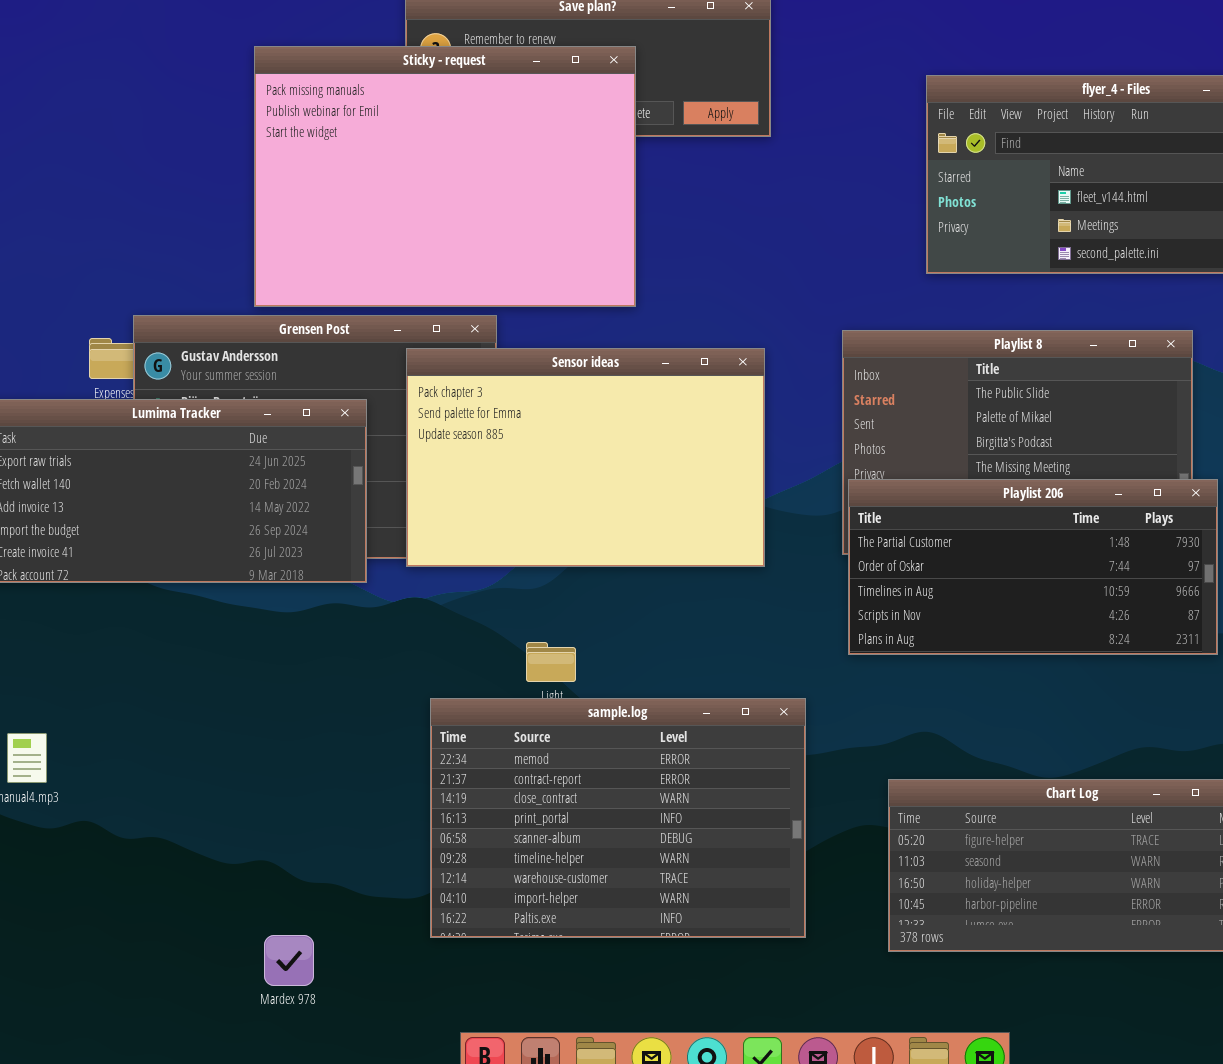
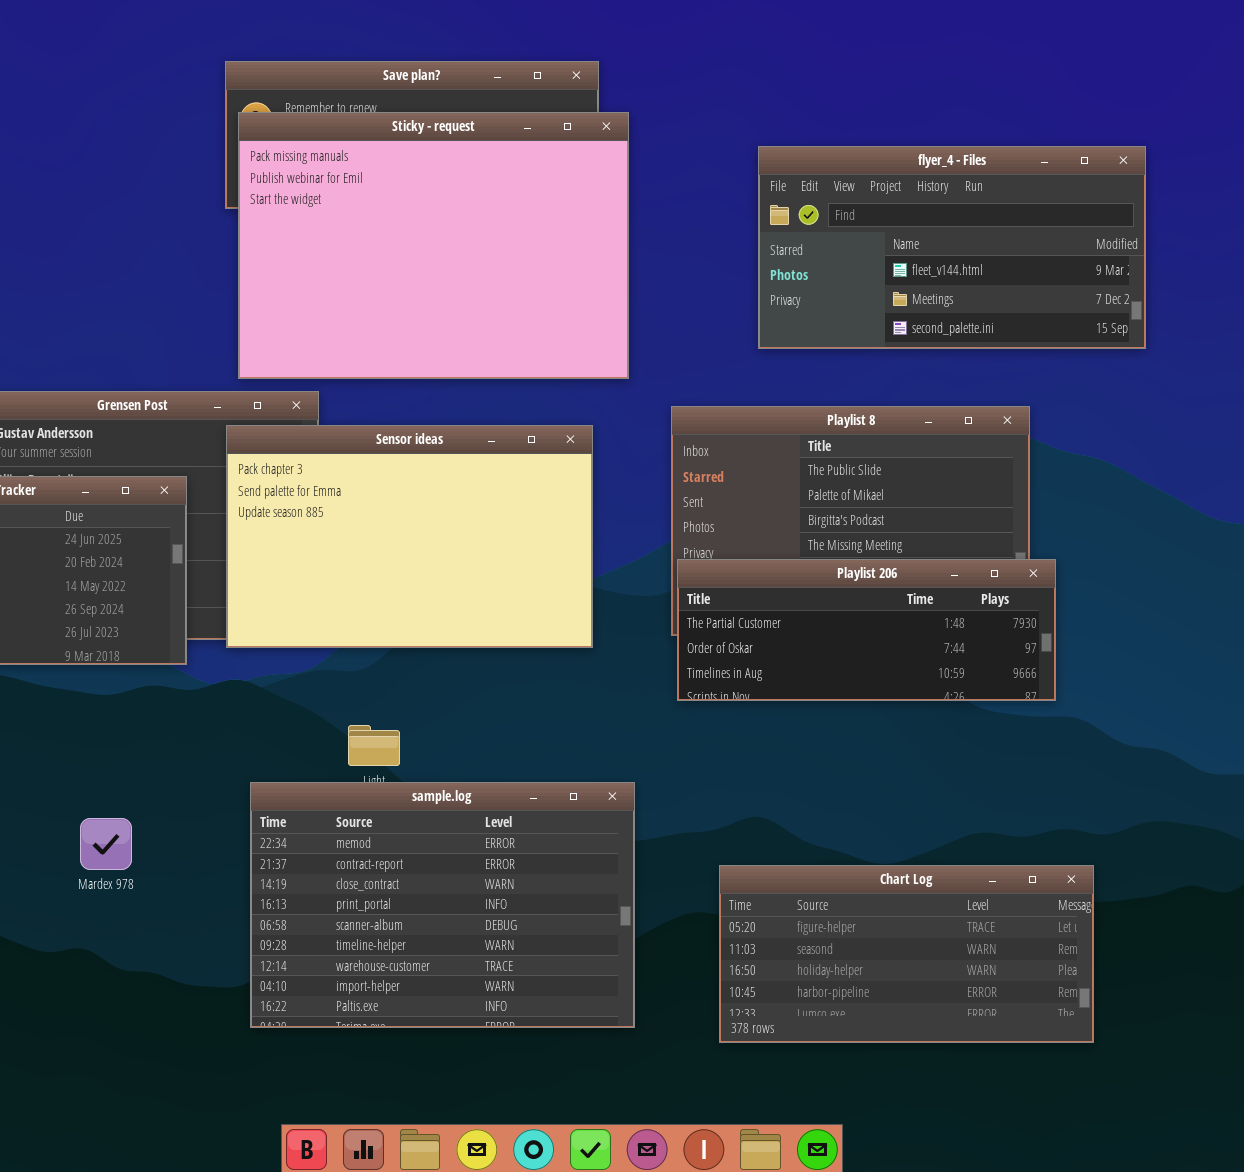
Sticky - request: [254,46,636,307] -> [238,112,629,379], moved
Playlist 206: [848,479,1218,655] -> [677,559,1056,701], resized
Mardex 978: [264,935,314,986] -> [80,818,132,870], moved

